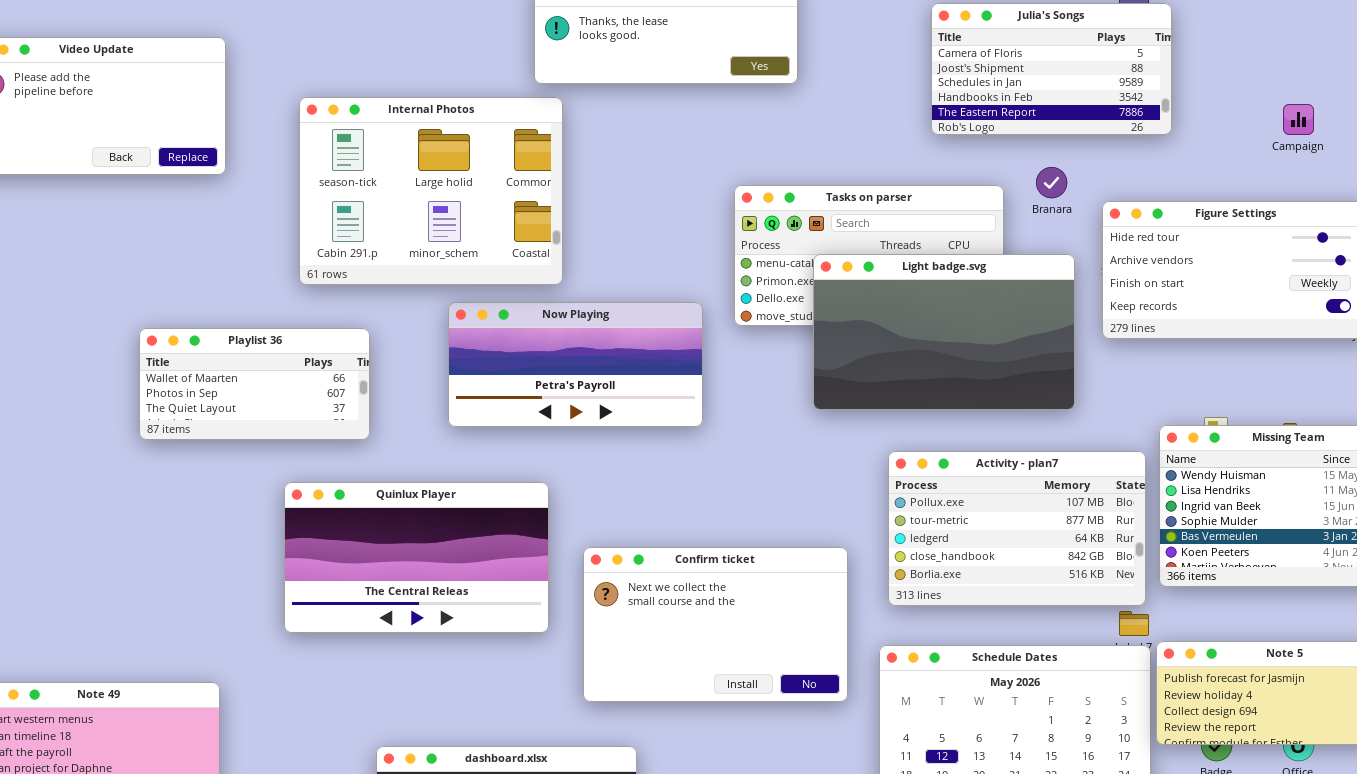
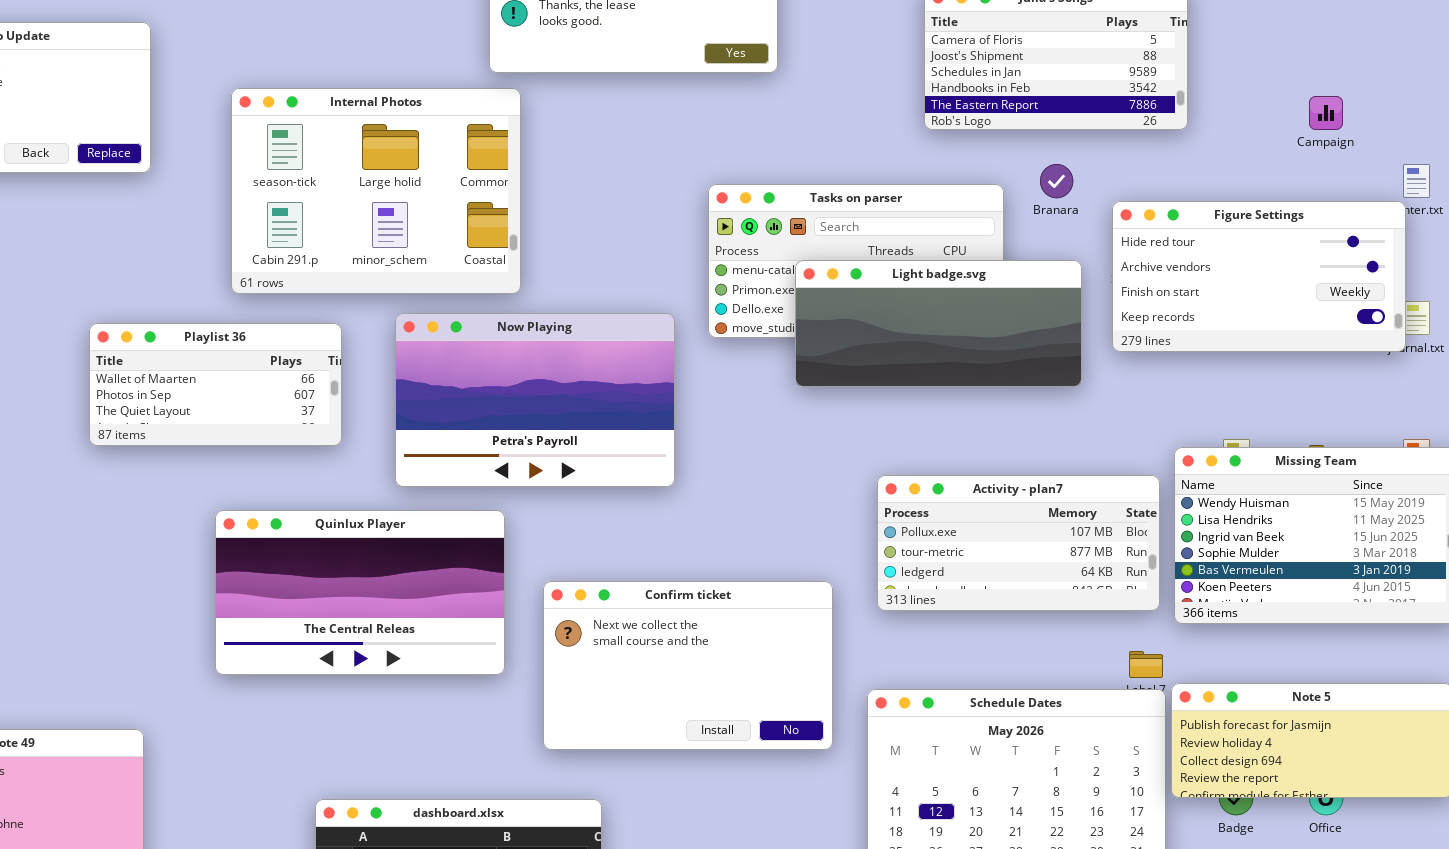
Light badge.svg: [813,254,1075,410] -> [795,260,1082,387], resized
Now Playing: [448,302,703,427] -> [395,313,675,487], resized
Playlist 36: [139,328,370,440] -> [89,323,342,446], moved
Activity - plan7: [888,451,1146,606] -> [877,475,1160,611], resized

